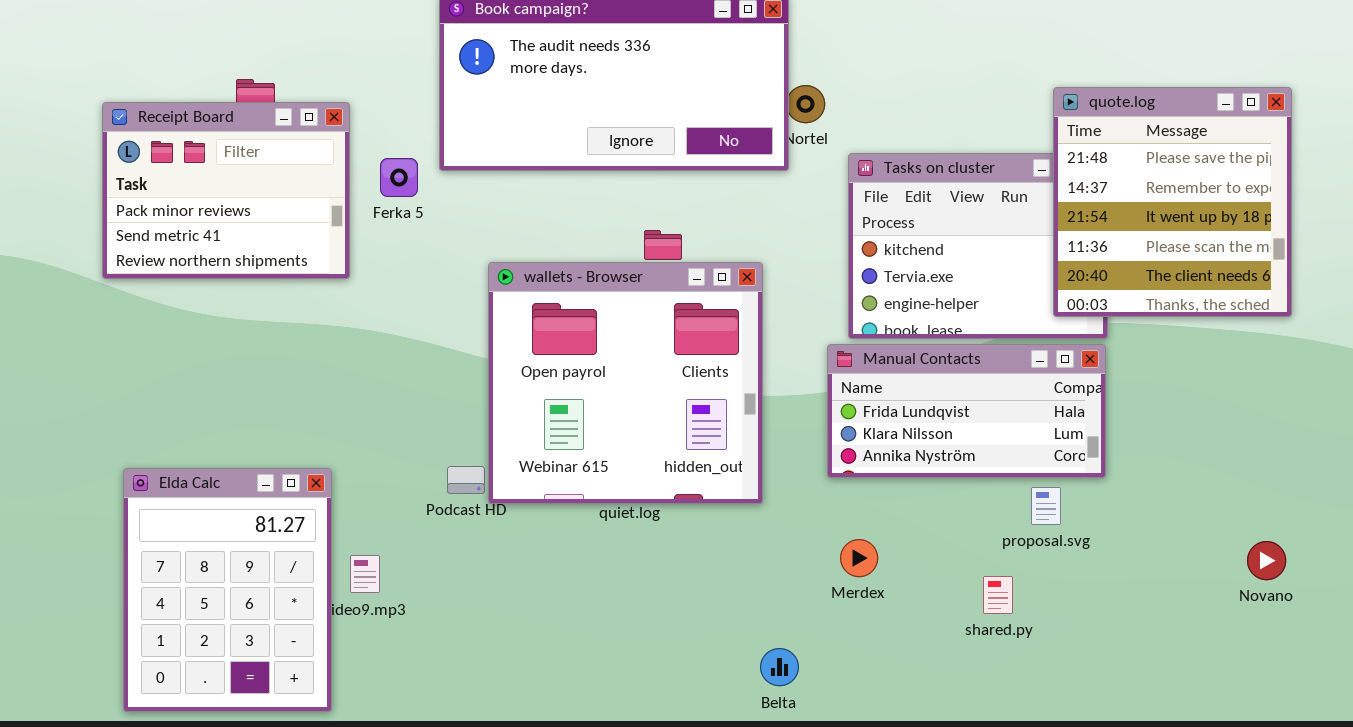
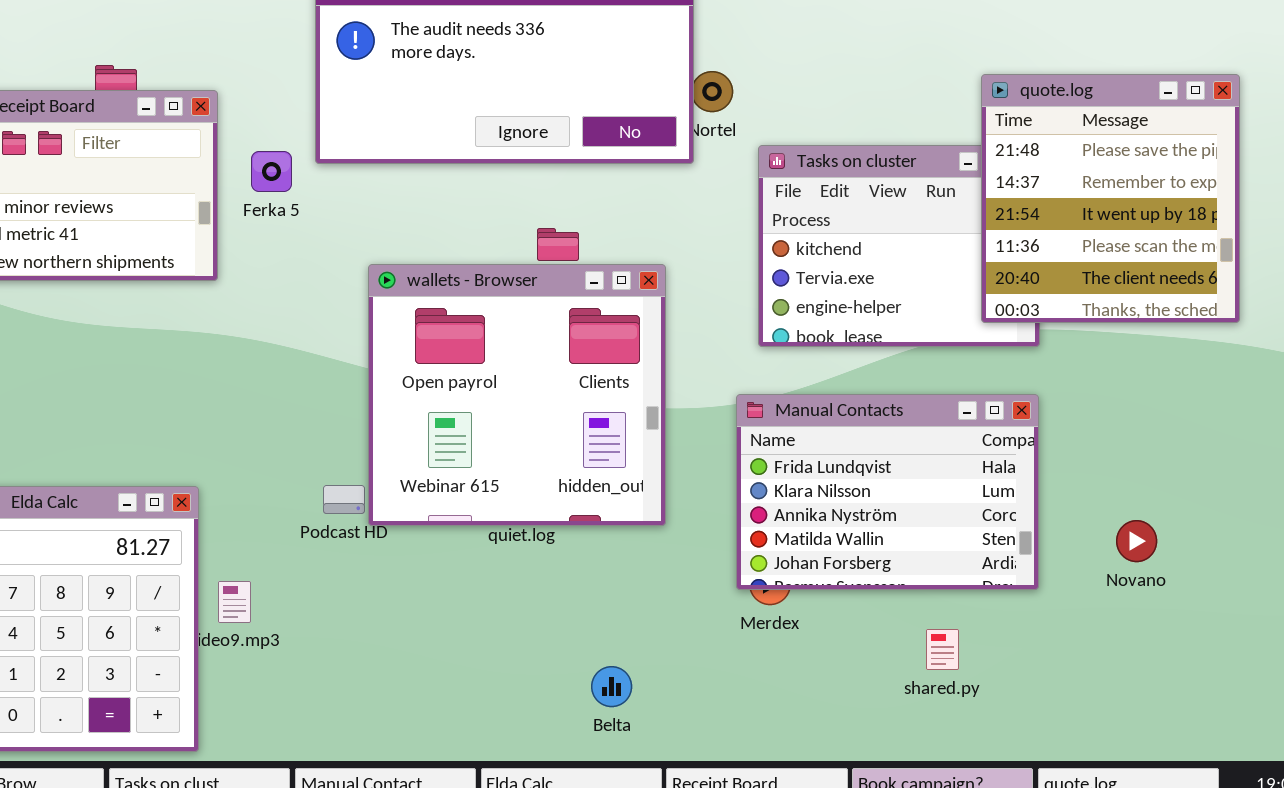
Manual Contacts: [827,344,1106,478] -> [736,394,1039,590], moved, resized
Novano: [1247,541,1286,580] -> [1116,520,1157,562], moved
shared.py: [983,576,1013,614] -> [926,629,959,670], moved
Belta: [760,648,799,686] -> [591,666,632,707], moved

